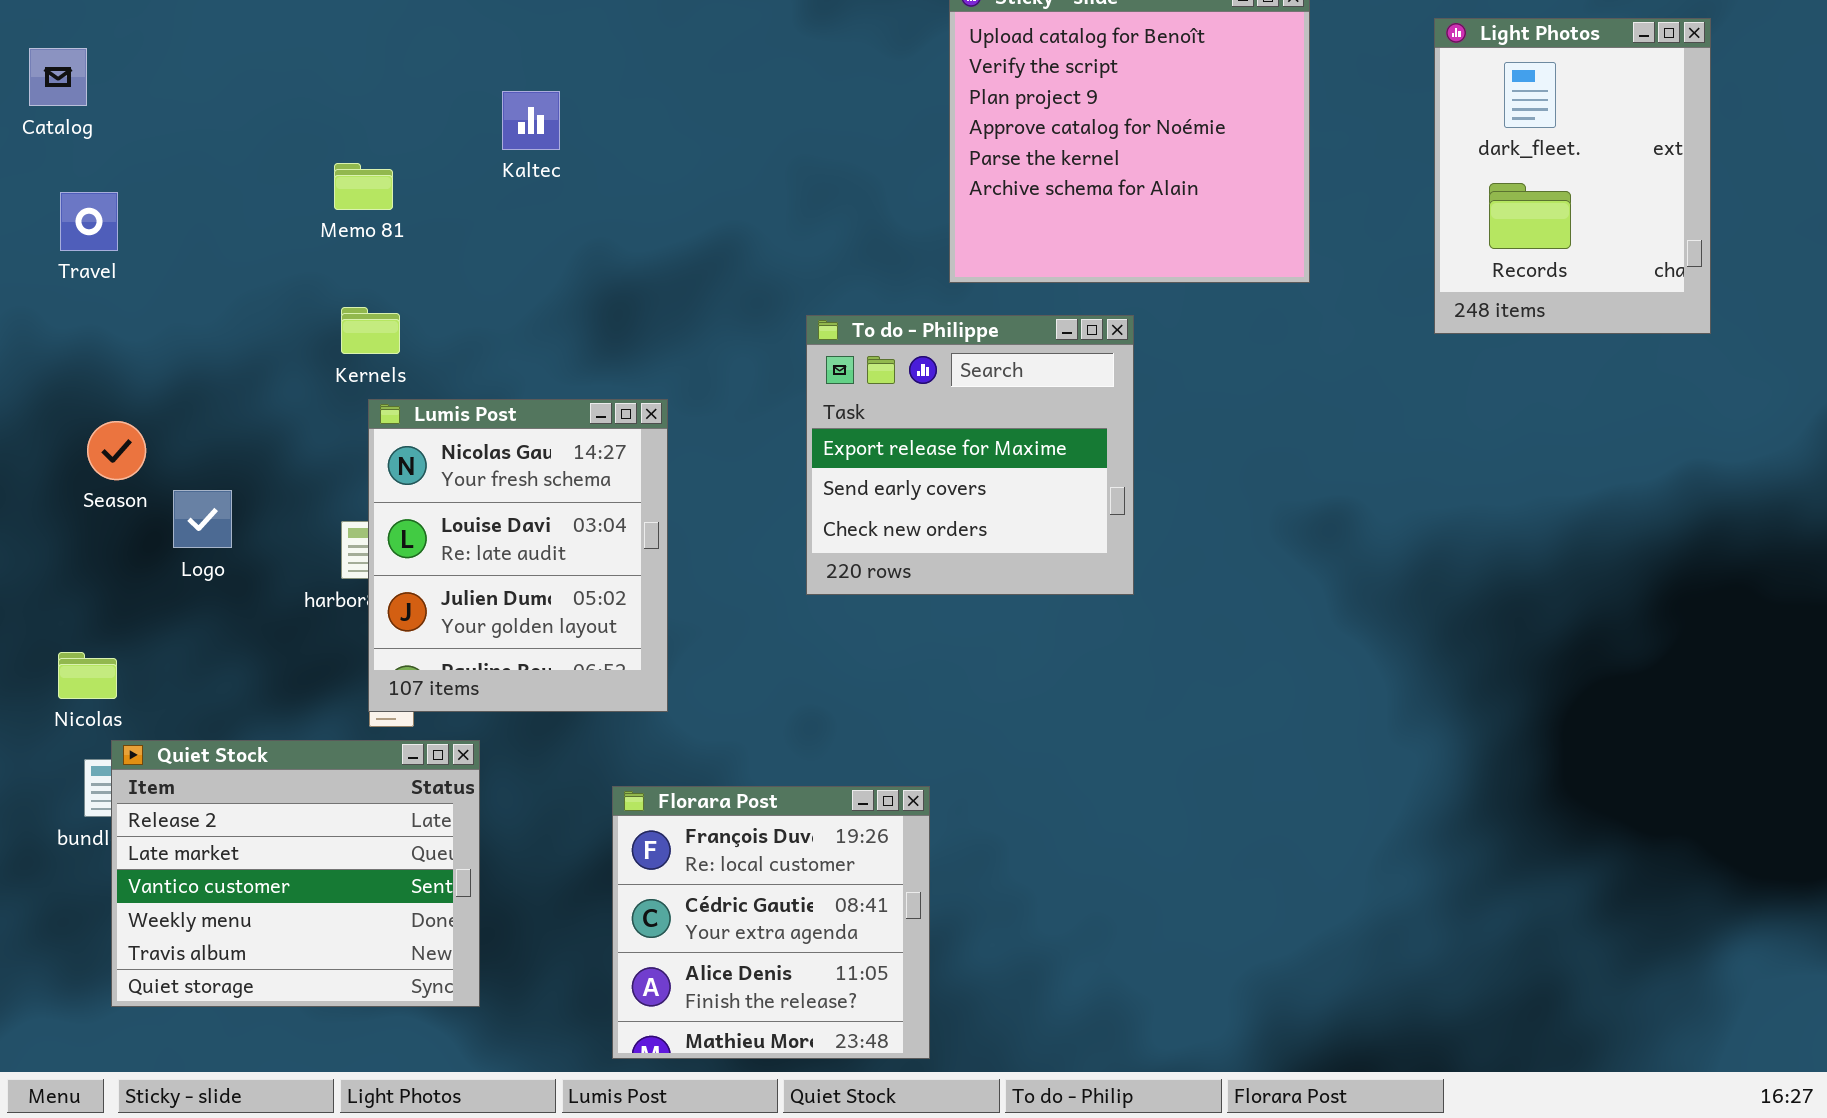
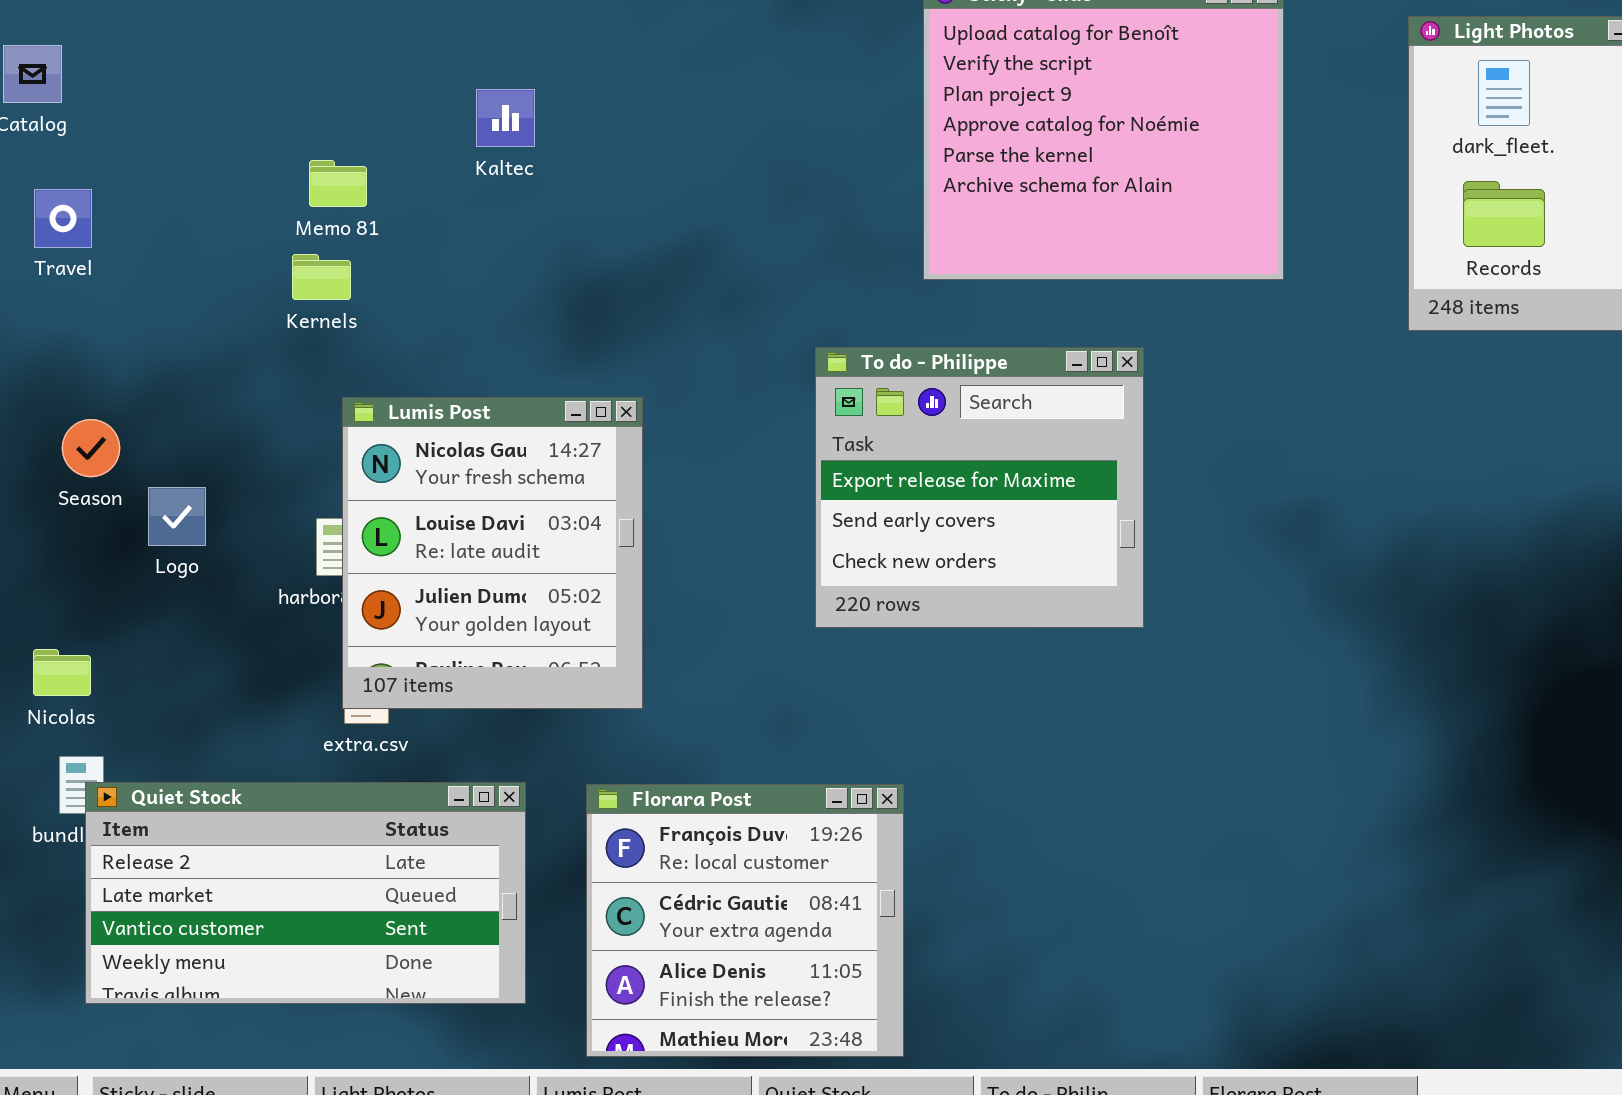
Kernels: [341,307,400,354] -> [292,254,351,300], moved
To do - Philippe: [806,315,1134,595] -> [815,347,1144,628], moved
Quiet Stock: [111,740,480,1007] -> [85,782,526,1004], resized

